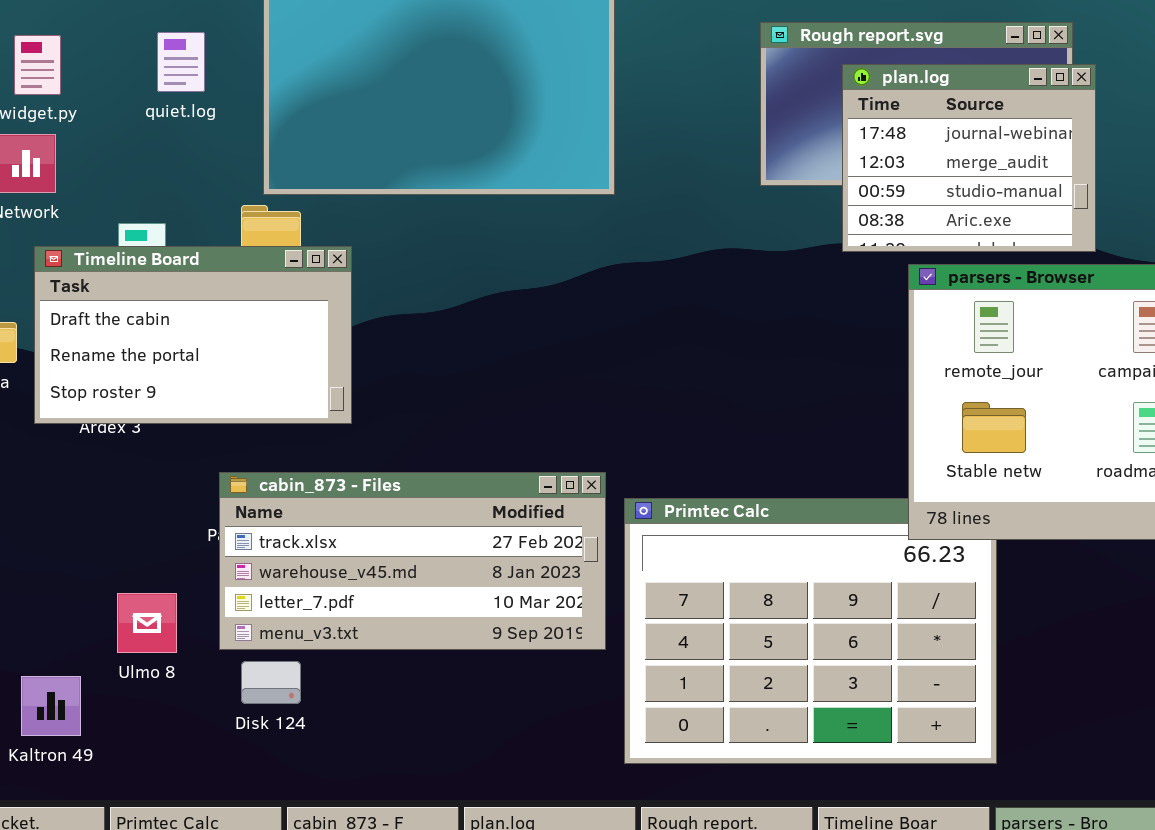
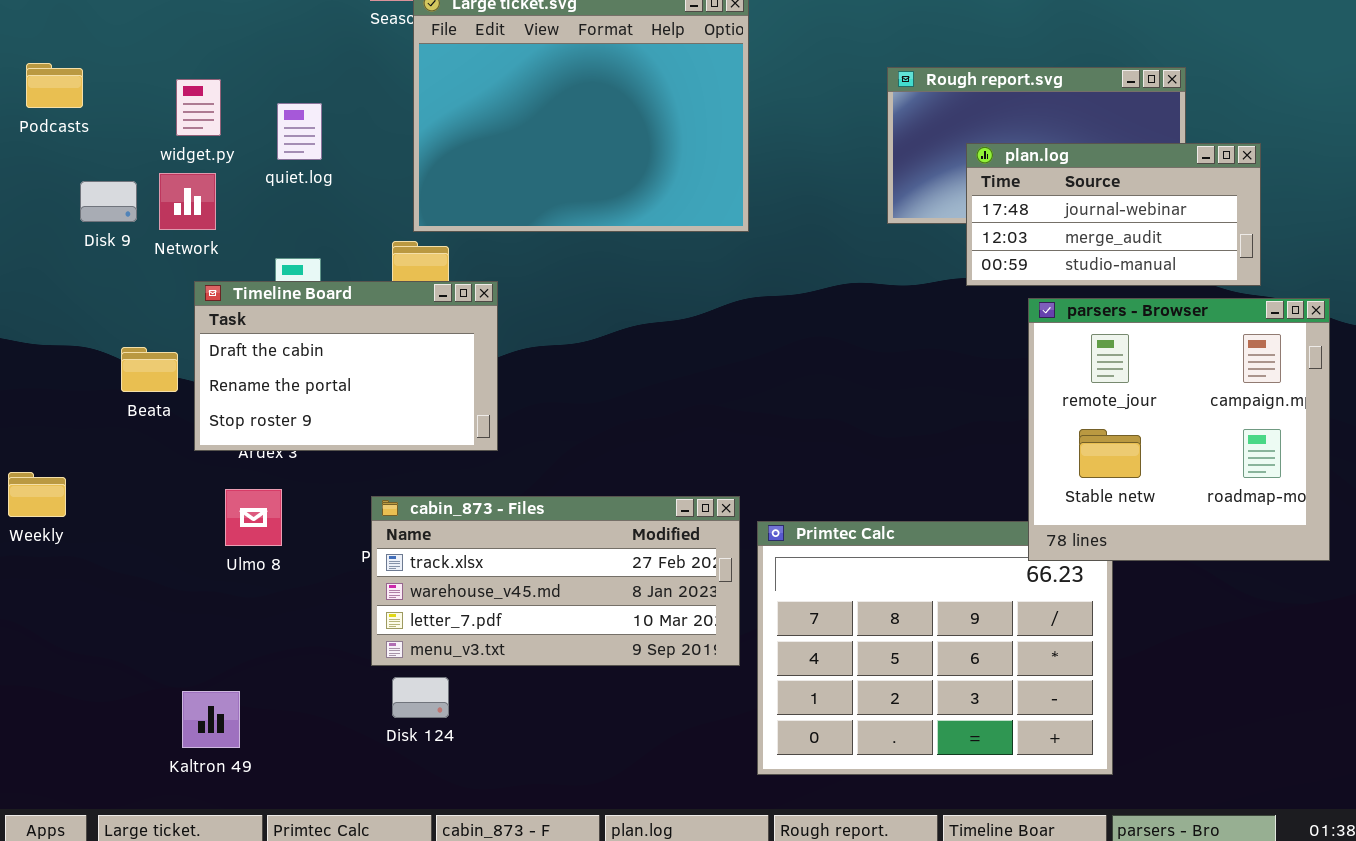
quiet.log: [157,32,205,92] -> [277,103,322,160], moved
plan.log: [842,64,1096,252] -> [966,143,1261,286], resized
Ulmo 8: [117,593,177,653] -> [225,489,282,546], moved

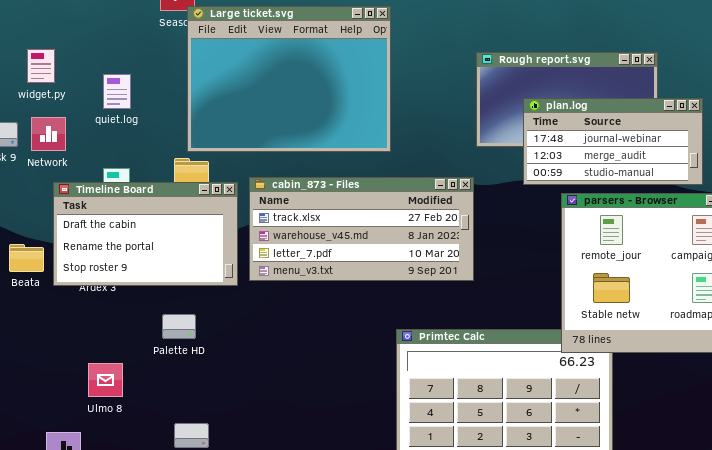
widget.py: [176,79,221,136] -> [27,49,55,83], moved
Beata: [121,347,178,392] -> [9,244,44,272], moved
Ulmo 8: [225,489,282,546] -> [88,363,123,397], moved
cabin_873 - Files: [371,496,740,666] -> [249,177,474,281], moved

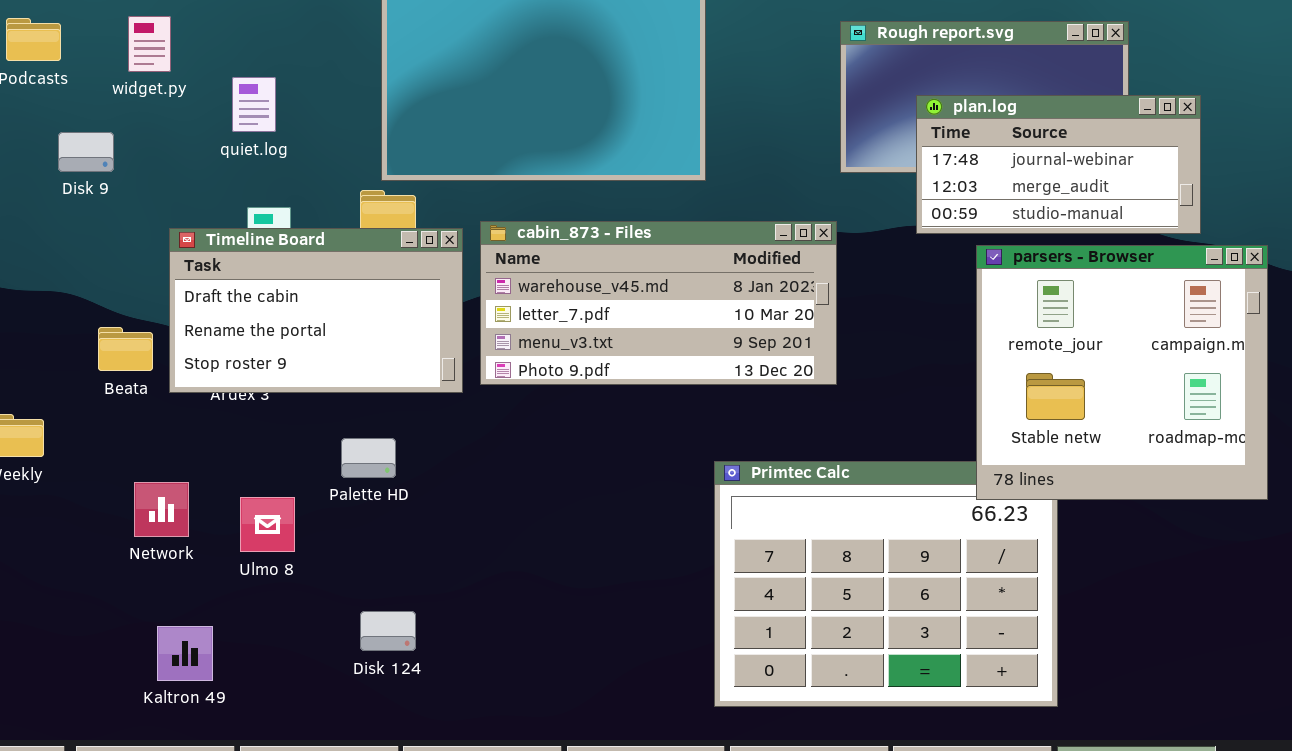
quiet.log: [103,74,131,109] -> [232,77,276,132], moved
Network: [31,117,66,151] -> [134,482,189,537], moved
cabin_873 - Files: [249,177,474,281] -> [480,221,837,385], scrolled down 1 row
Ulmo 8: [88,363,123,397] -> [240,497,295,552], moved

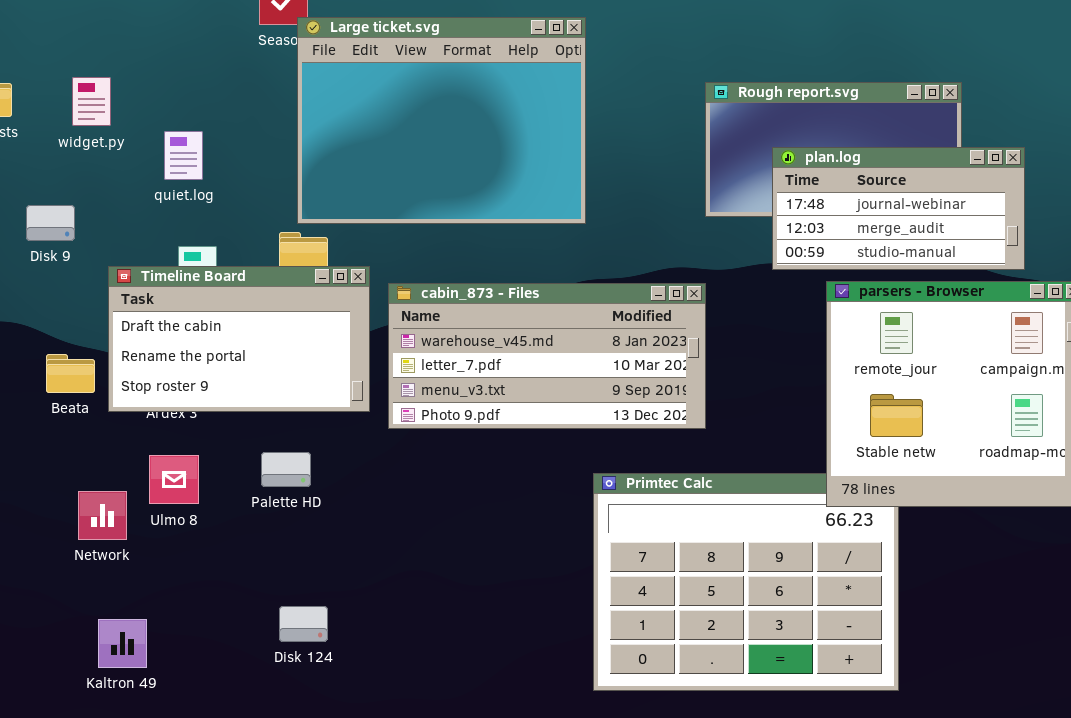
Disk 9: [58,132,114,172] -> [26,205,75,241], moved
cabin_873 - Files: [480,221,837,385] -> [388,283,706,429], moved
Ulmo 8: [240,497,295,552] -> [149,455,199,504], moved

